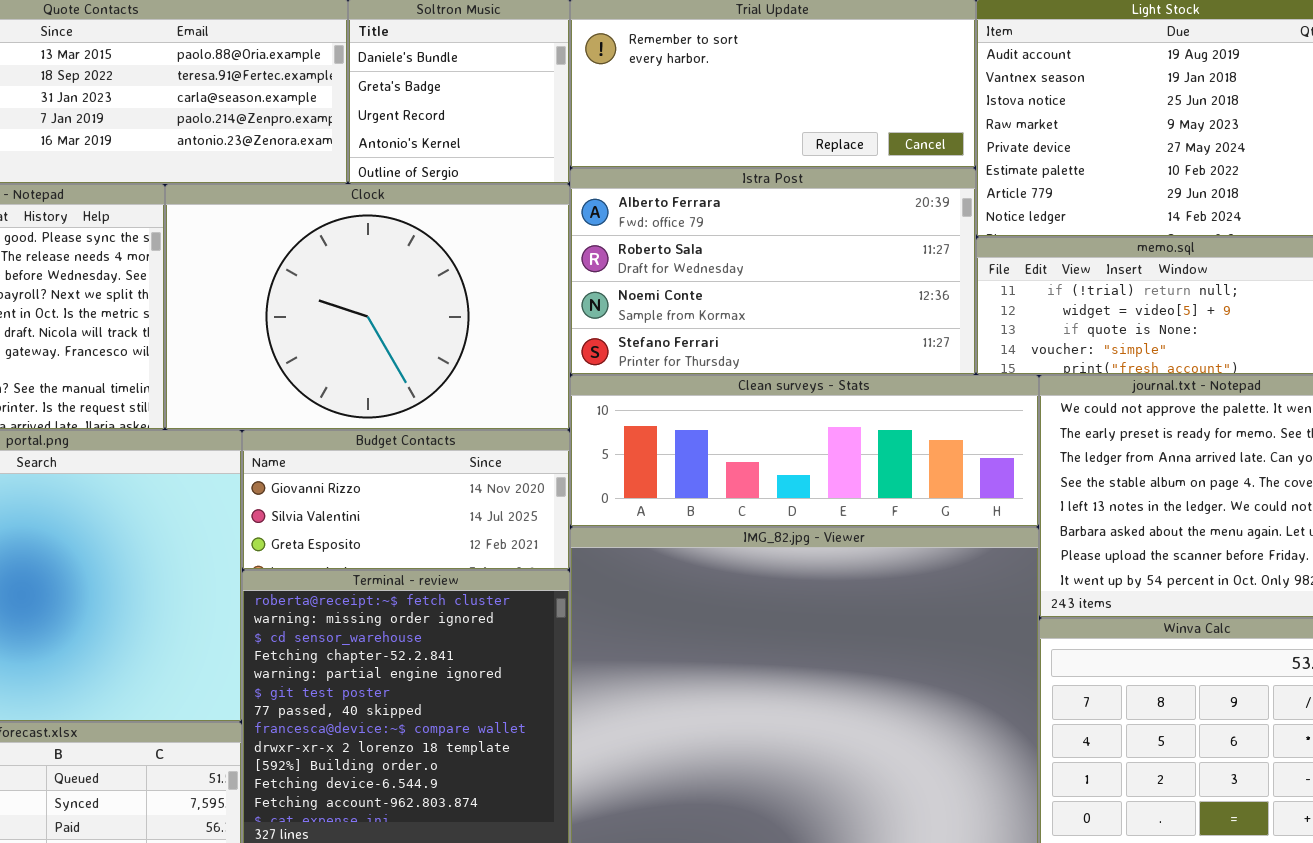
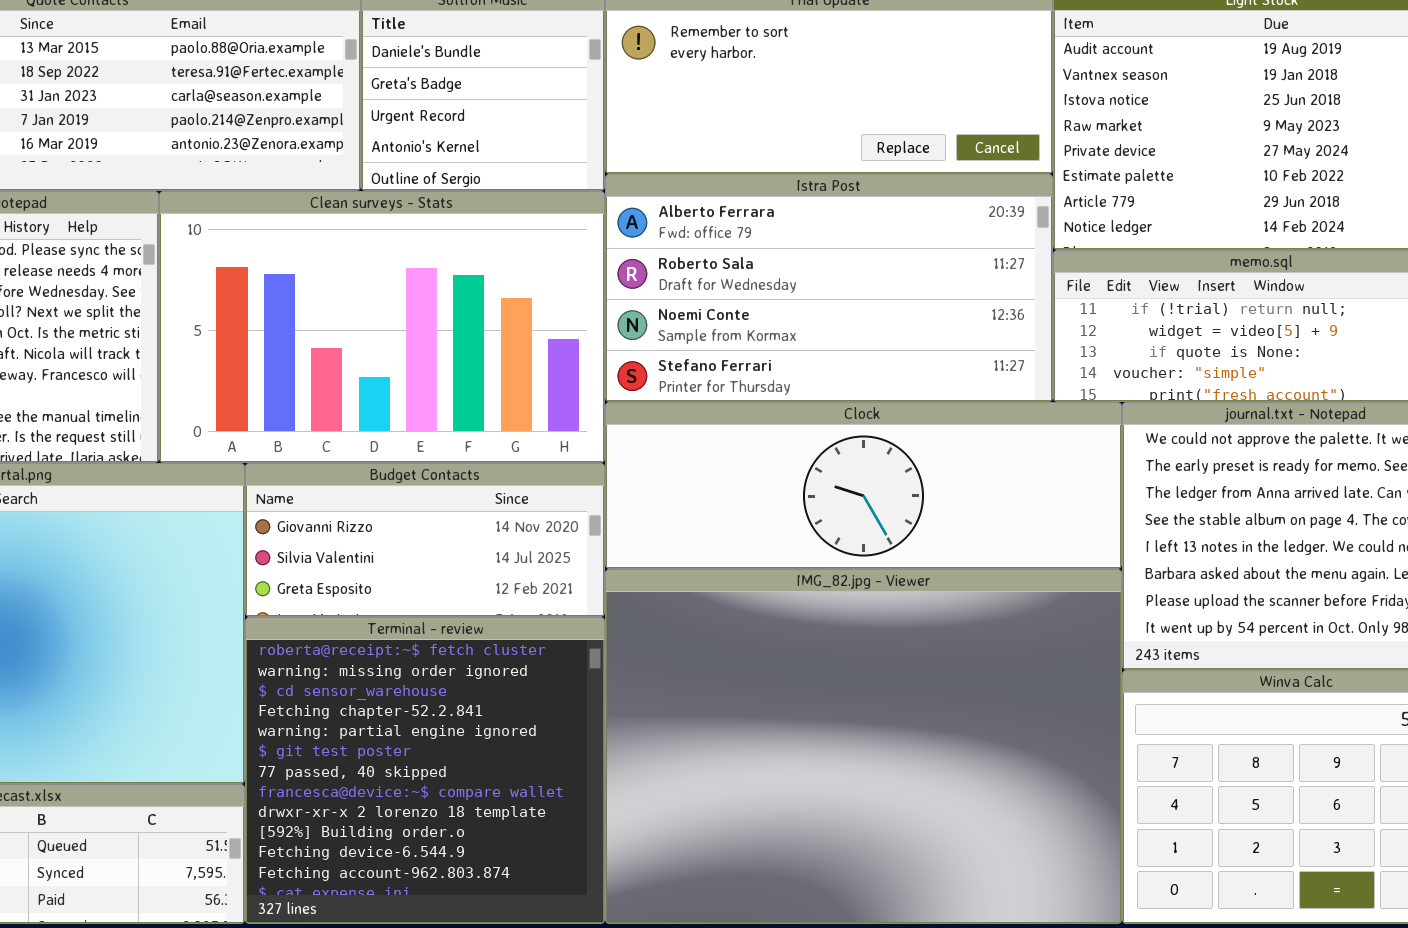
Clock: [165,184,570,430] -> [605,402,1122,569], moved, resized
Clean surveys - Stats: [570,375,1039,527] -> [159,191,605,463], moved, resized

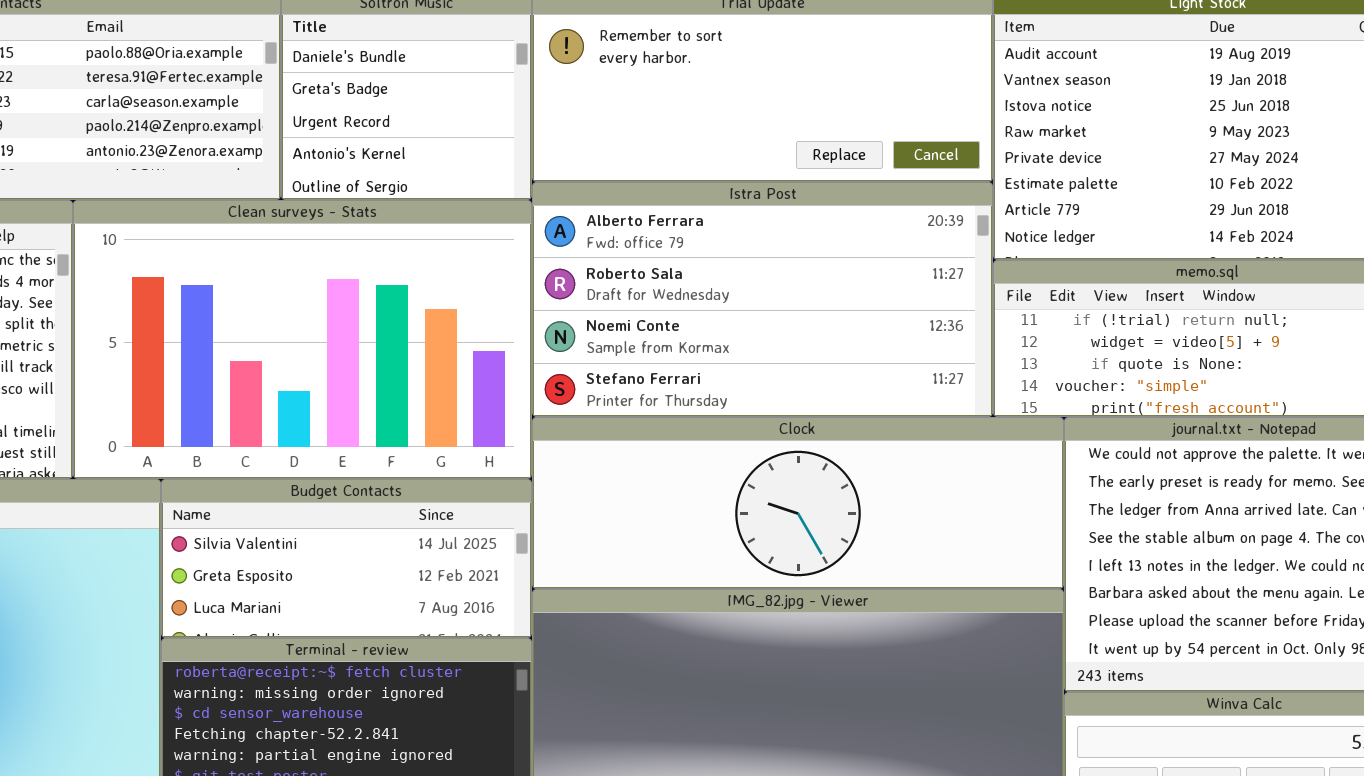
Budget Contacts: [245,463,605,617] -> [161,479,532,638], scrolled down 1 row

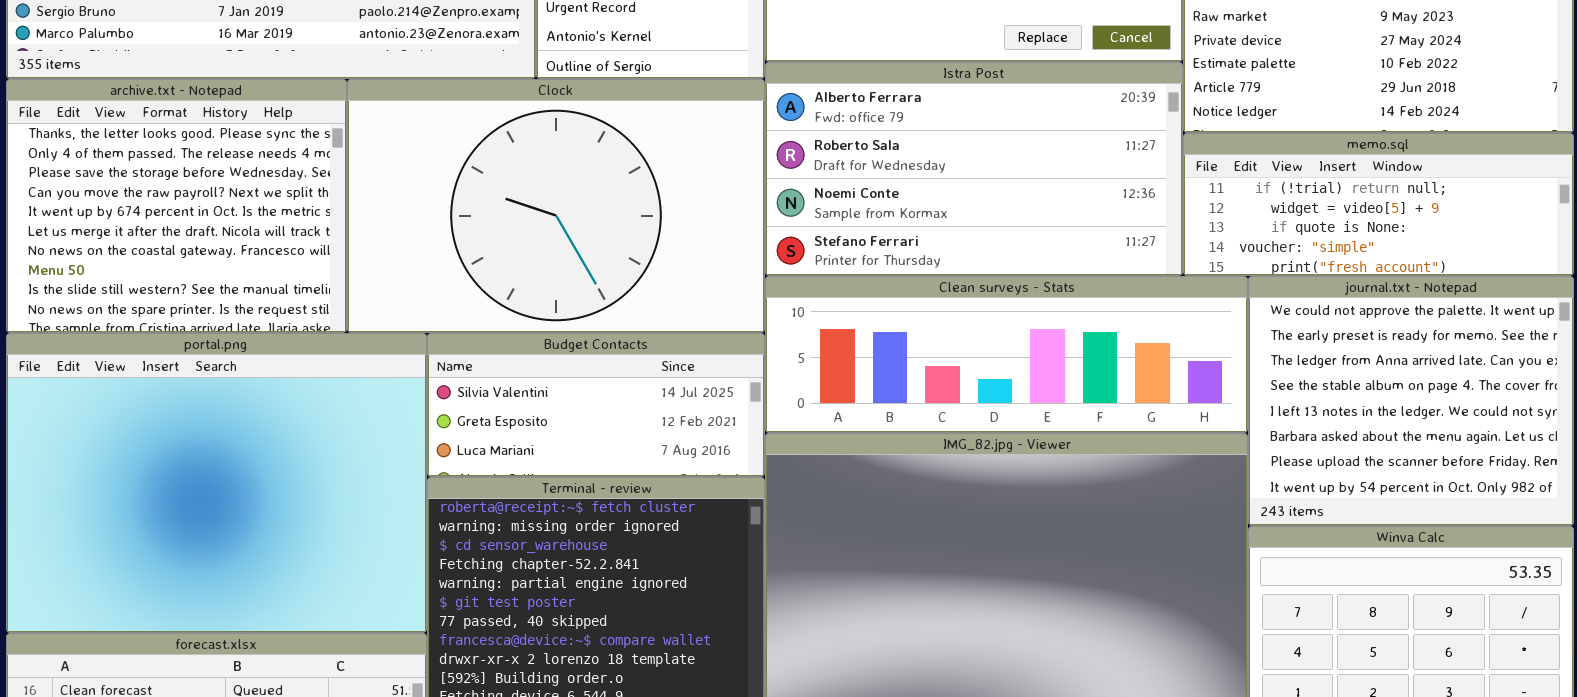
Clean surveys - Stats: [73,200,532,479] -> [765,276,1248,433], moved, resized
Clock: [532,417,1064,589] -> [347,79,765,333], moved, resized

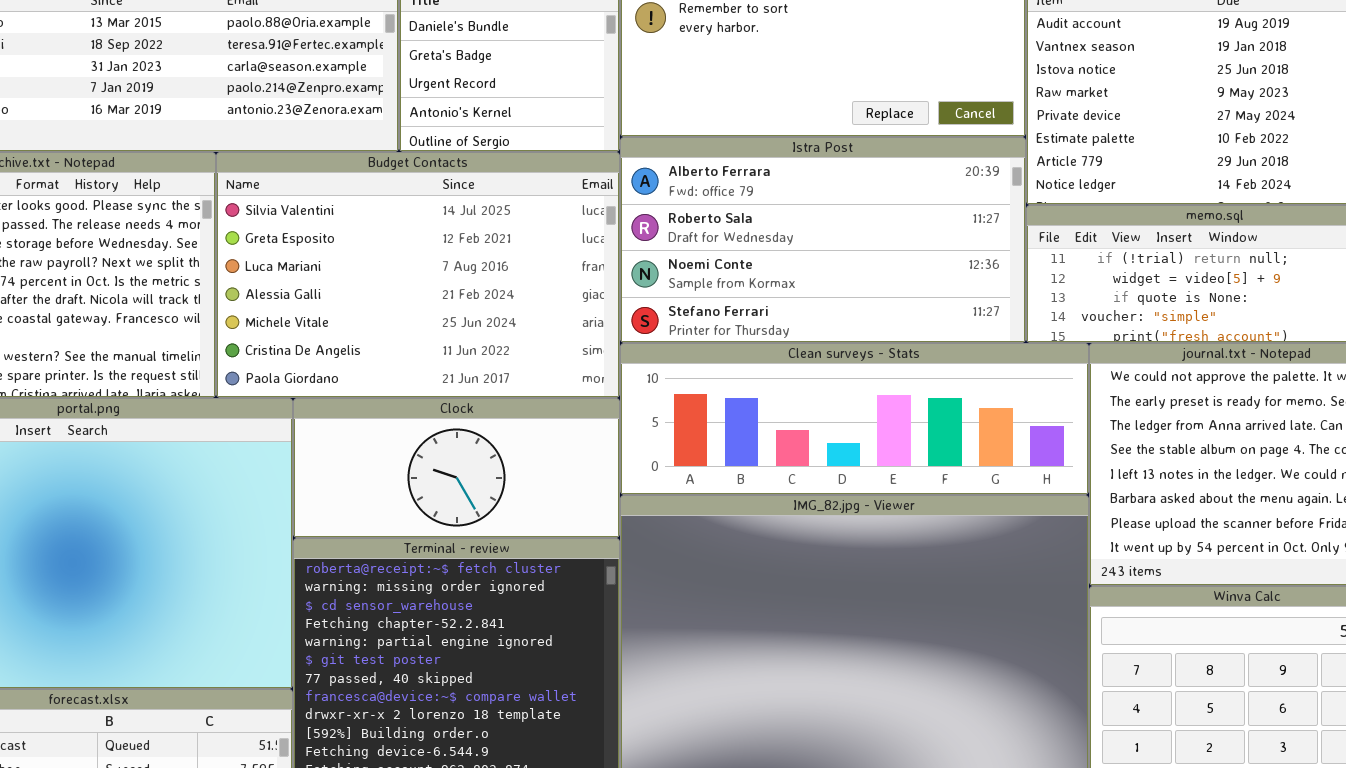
Clock: [347,79,765,333] -> [293,398,620,538], moved, resized
Budget Contacts: [427,333,765,477] -> [216,152,620,398], moved, resized

